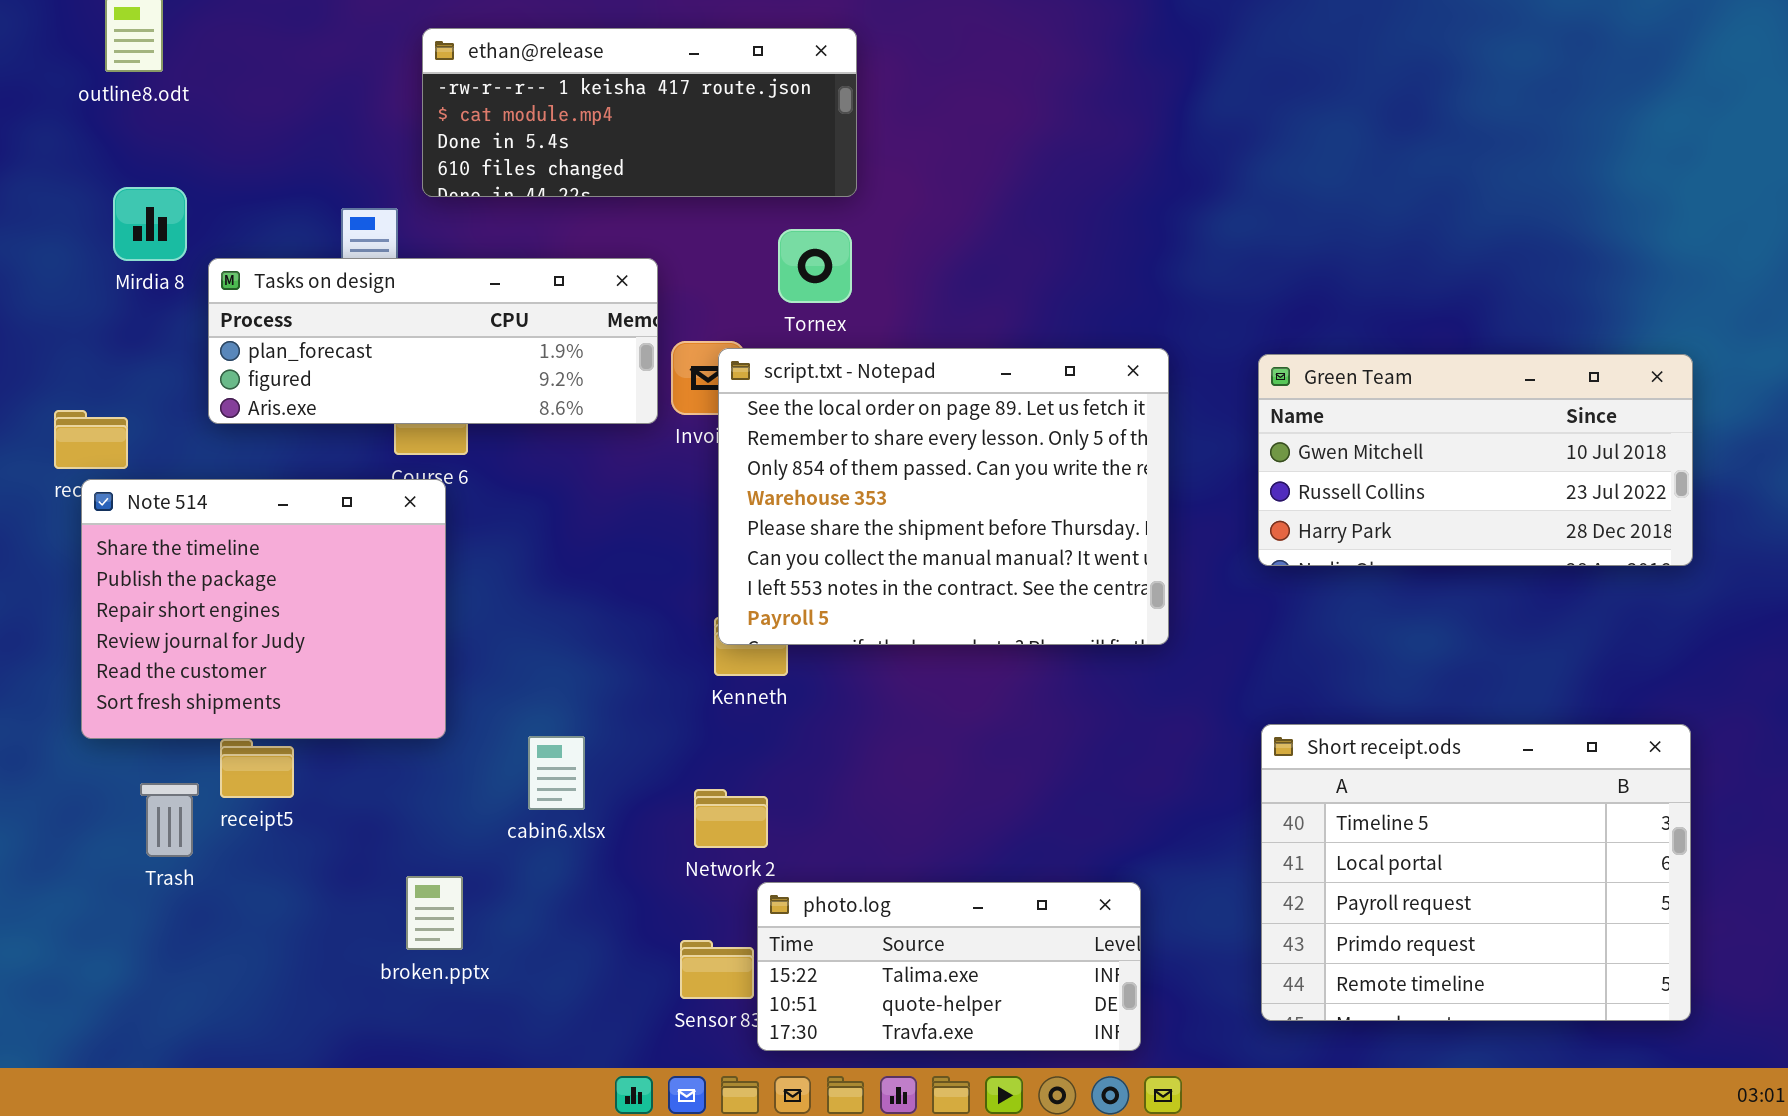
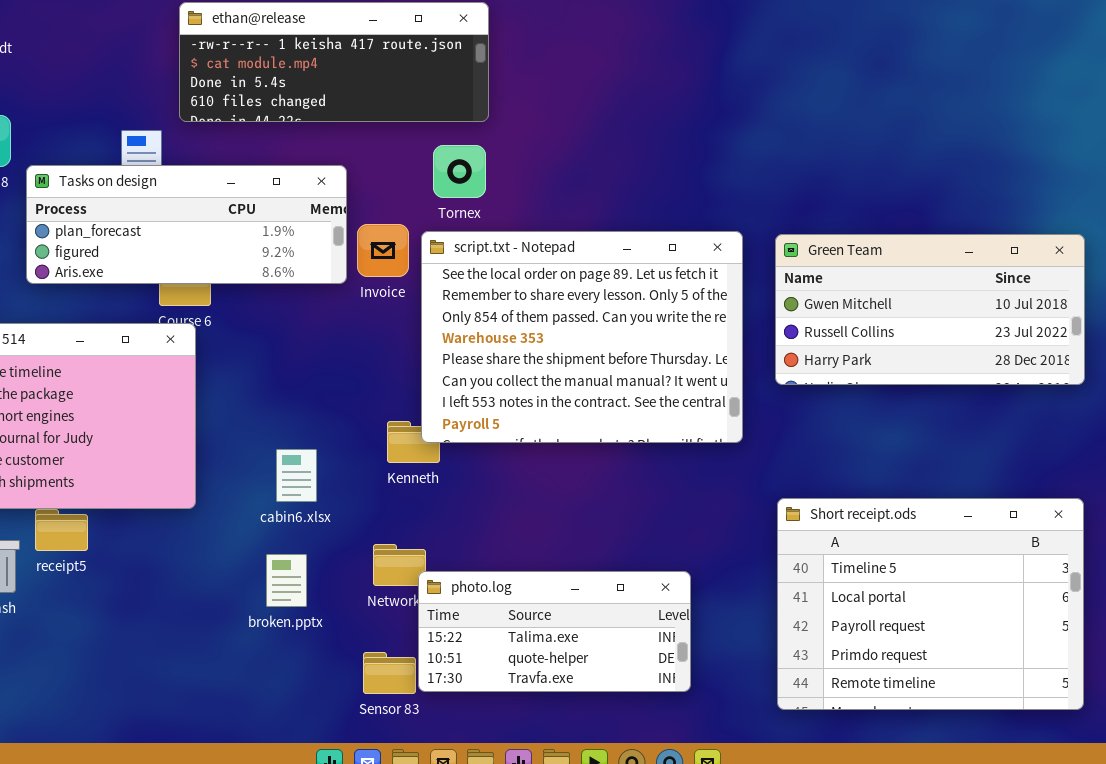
script.txt - Notepad: [718,348,1169,645] -> [421,231,743,443], moved
cabin6.xlsx: [528,736,585,810] -> [276,449,317,502], moved
broken.pptx: [406,876,463,950] -> [266,554,307,607], moved
photo.log: [757,882,1141,1051] -> [418,571,691,692], moved

